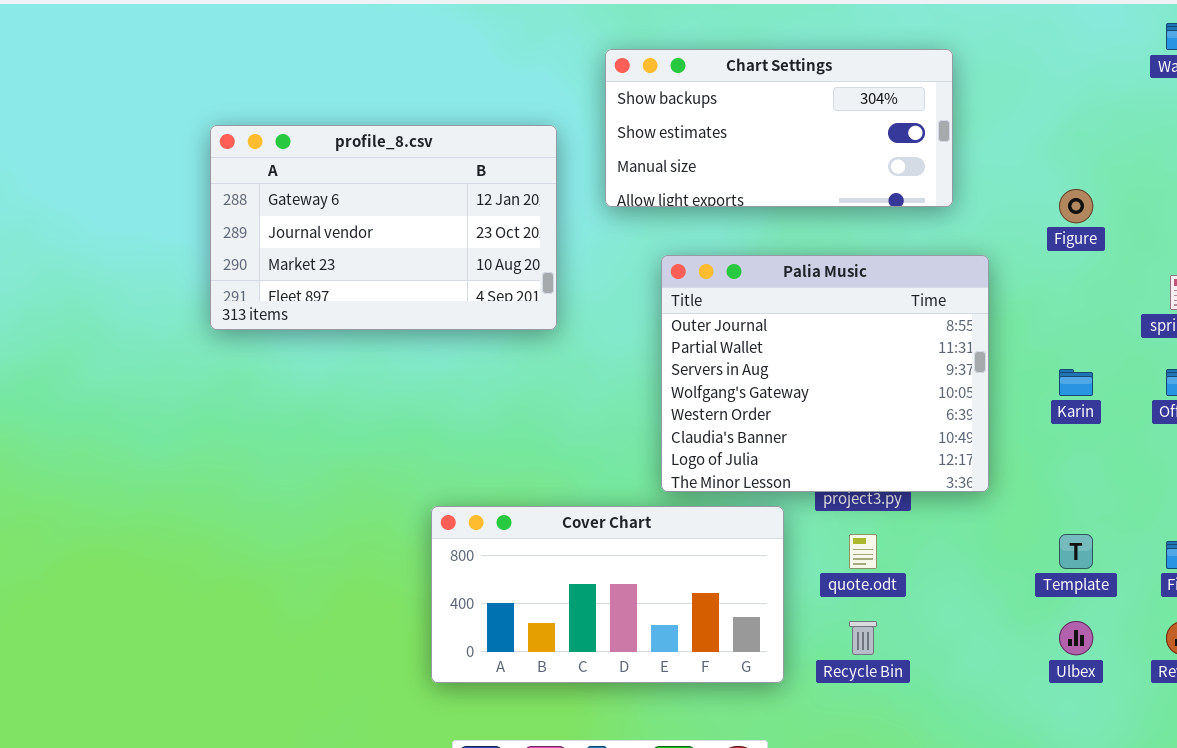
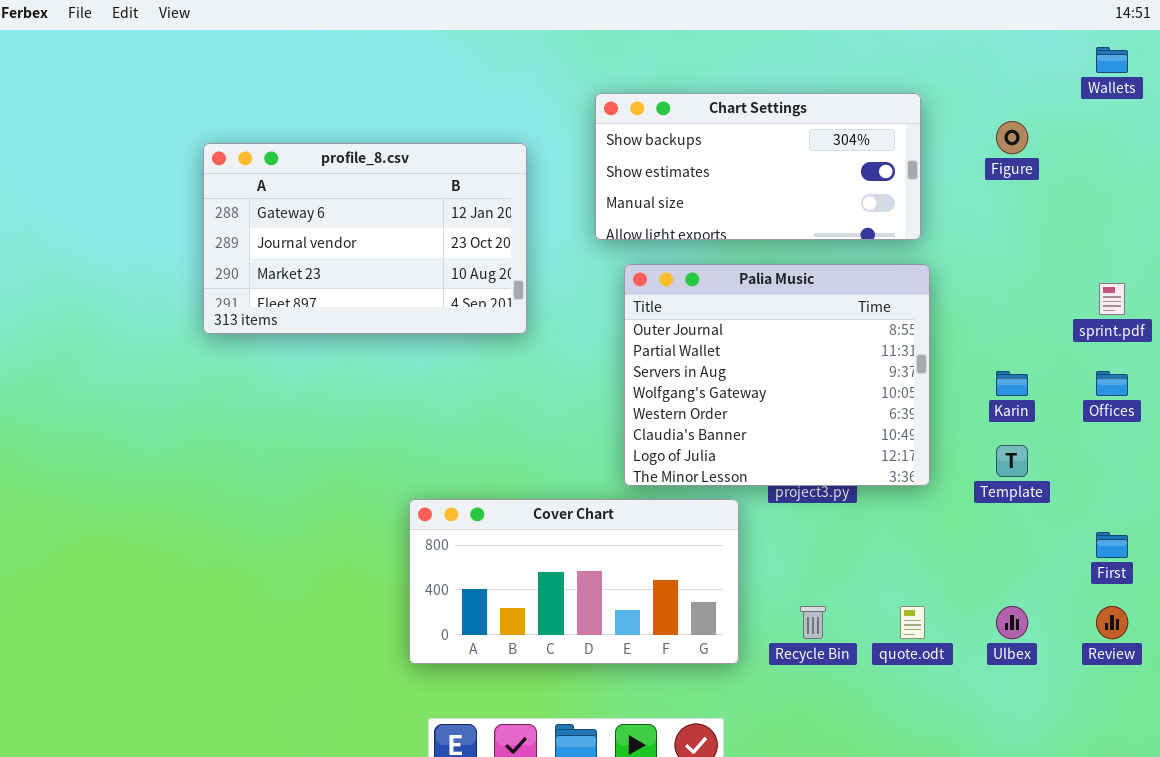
Chart Settings: [605,49,953,207] -> [595,93,921,240], moved
Figure: [1059,189,1093,223] -> [996,121,1028,154], moved
quote.odt: [849,534,877,569] -> [900,606,925,639], moved
Template: [1059,534,1093,569] -> [996,445,1028,477], moved

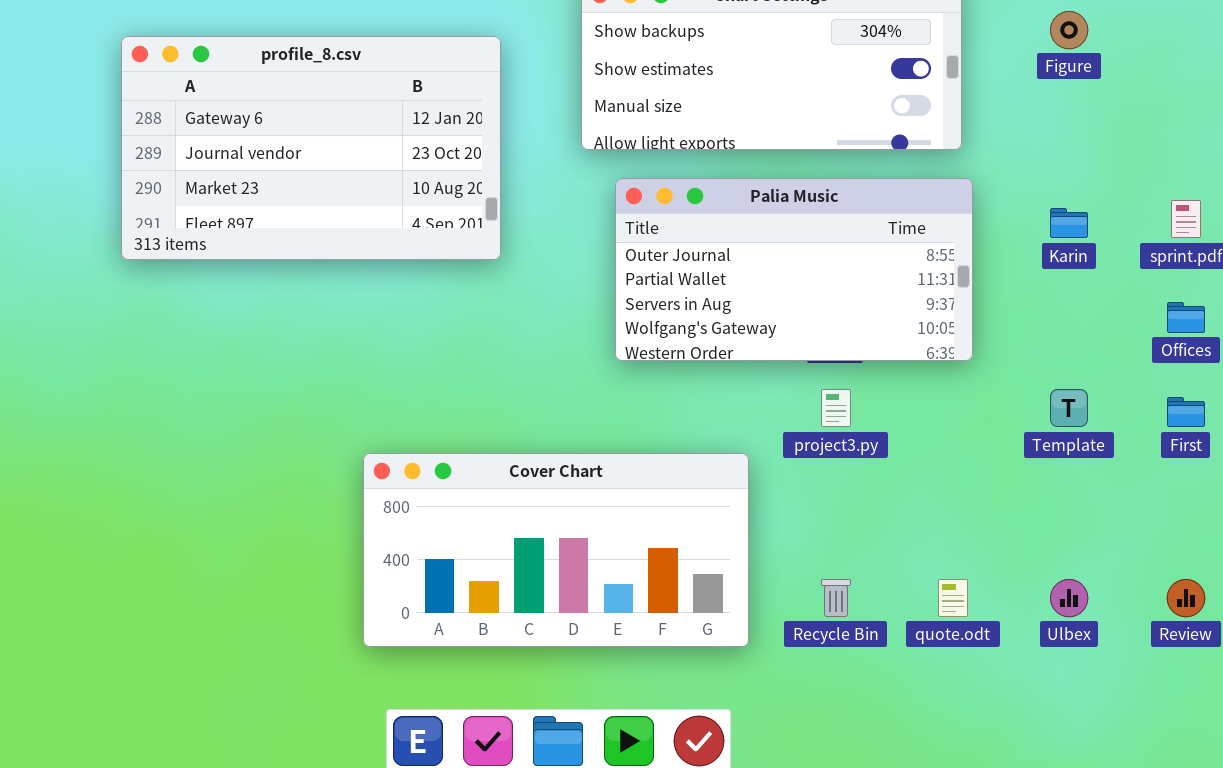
Palia Music: [624,264,930,486] -> [615,178,973,361], resized
Karin: [996,371,1028,396] -> [1050,208,1088,238], moved
First: [1096,532,1128,558] -> [1167,397,1205,427], moved

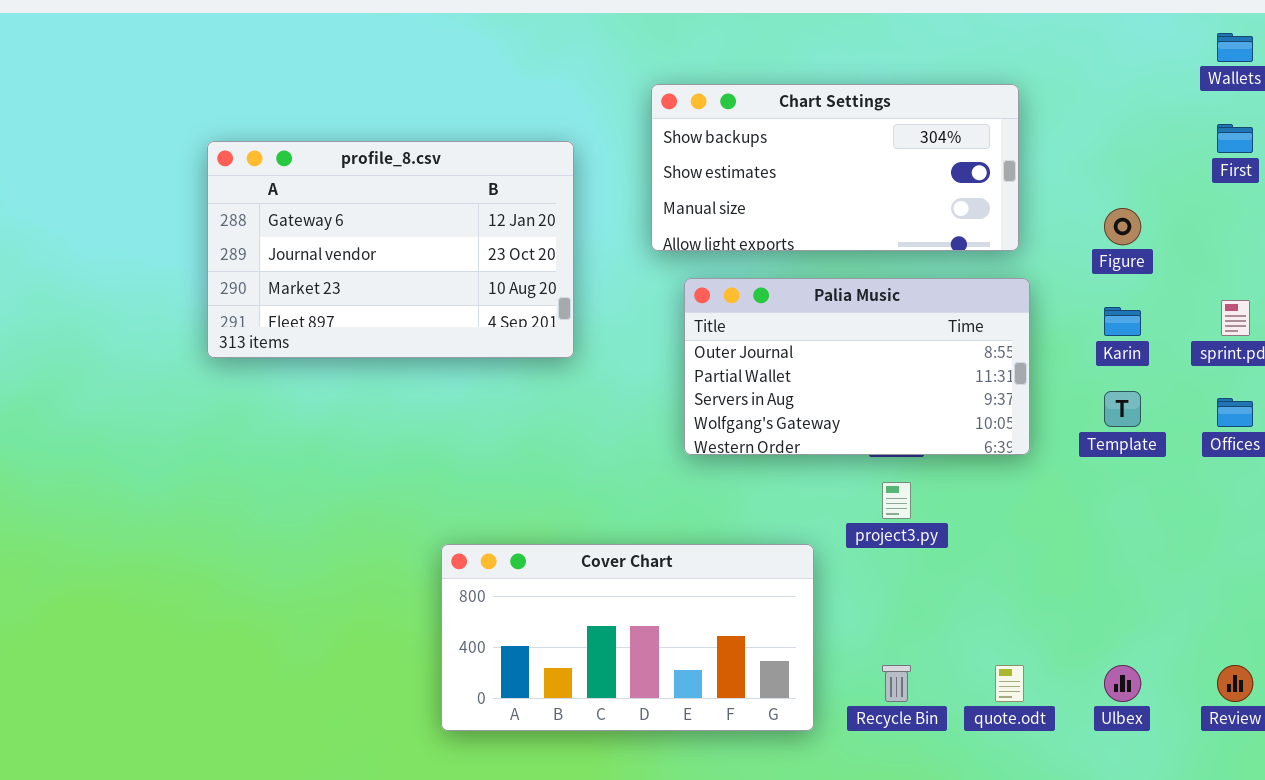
Figure: [1050,11,1088,49] -> [1104,208,1141,245], moved
Template: [1050,389,1088,427] -> [1104,391,1141,427], moved
First: [1167,397,1205,427] -> [1217,124,1253,153], moved

